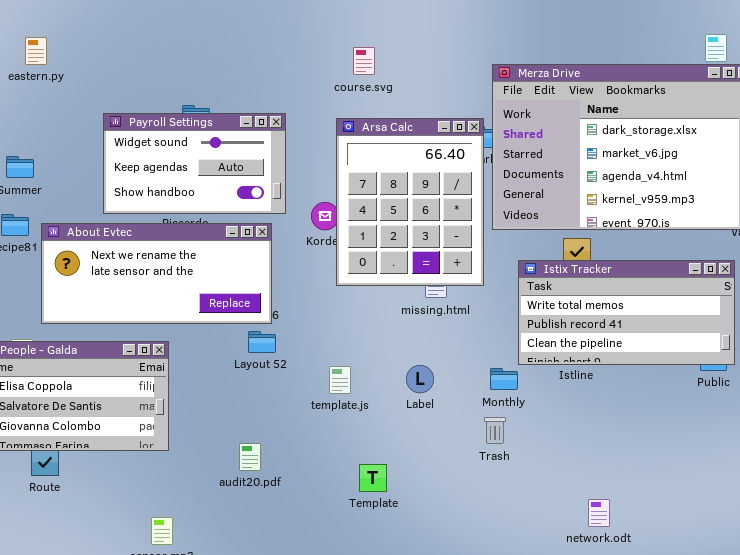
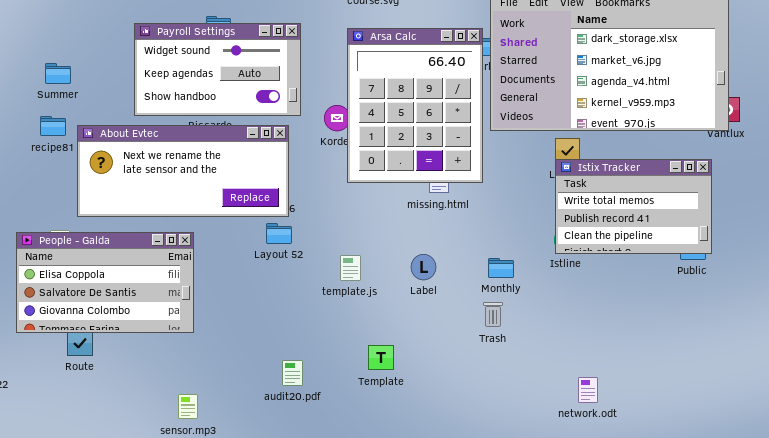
Istix Tracker: [518,260,735,365] -> [555,159,712,254], resized
audit20.pdf: [239,443,261,471] -> [282,360,303,386], moved

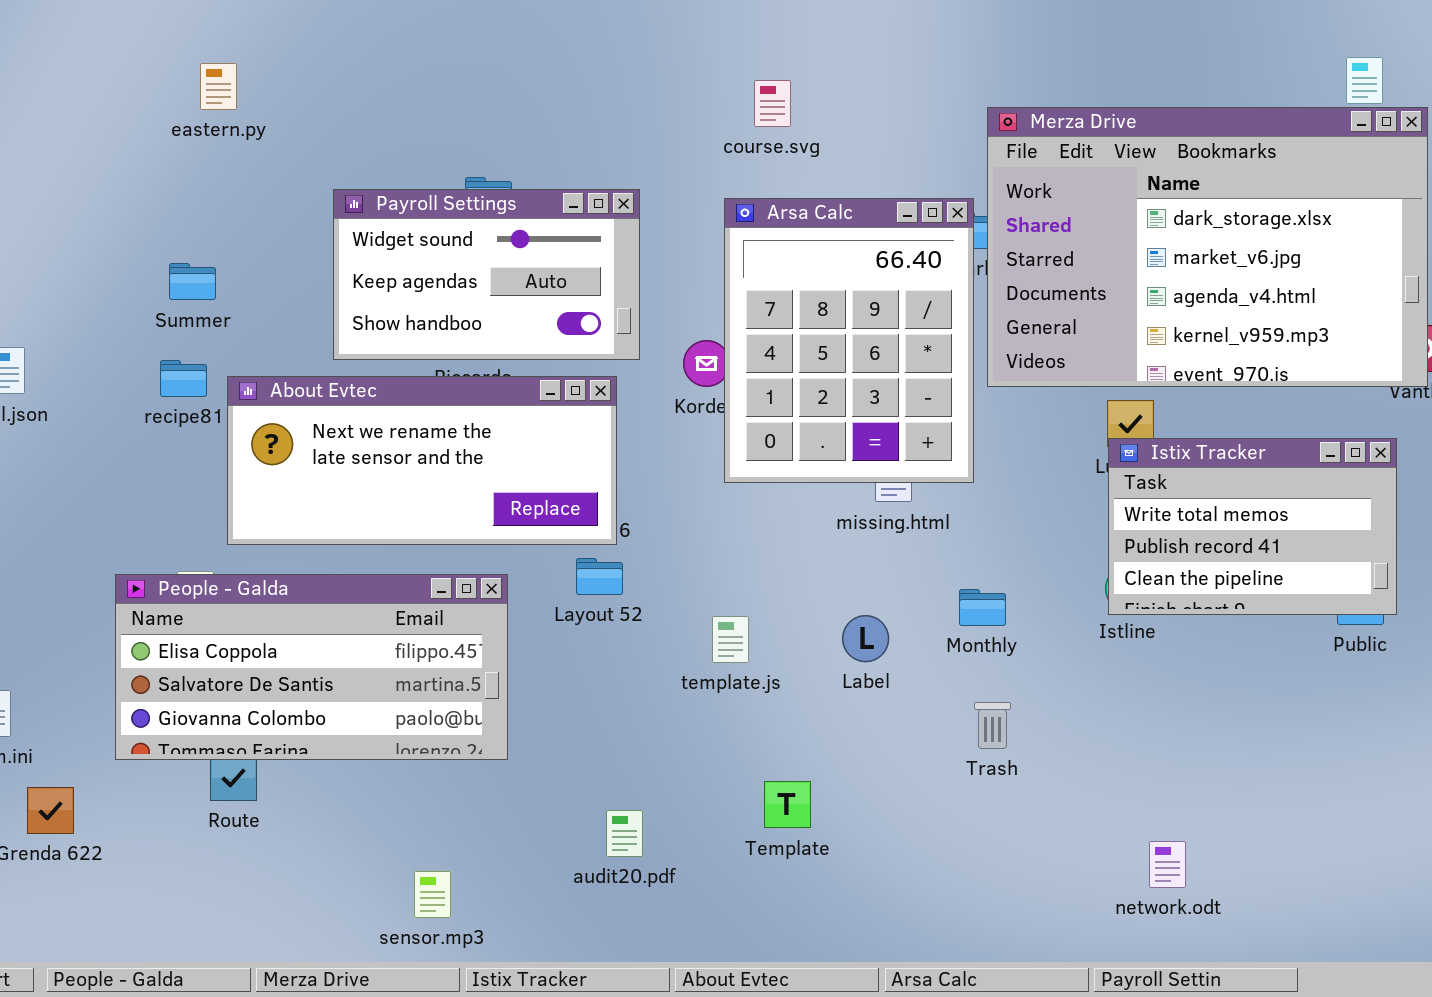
People - Galda: [16,232,194,333] -> [115,574,508,760], resized
Monthly: [488,258,514,278] -> [959,589,1006,626], moved

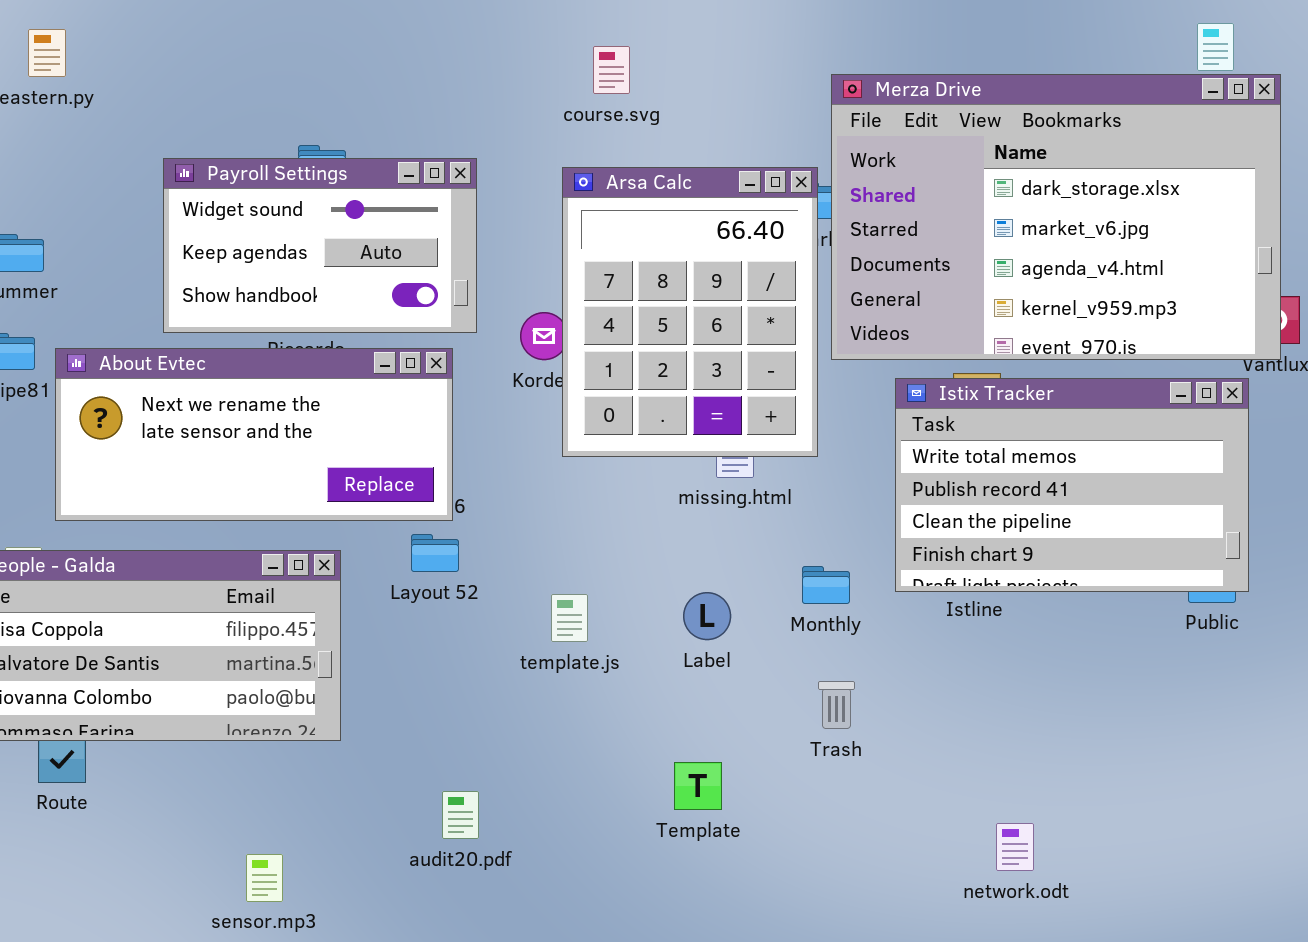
Istix Tracker: [1108,438,1397,615] -> [895,378,1249,592], resized
Template: [764,781,811,828] -> [674,762,722,810], moved

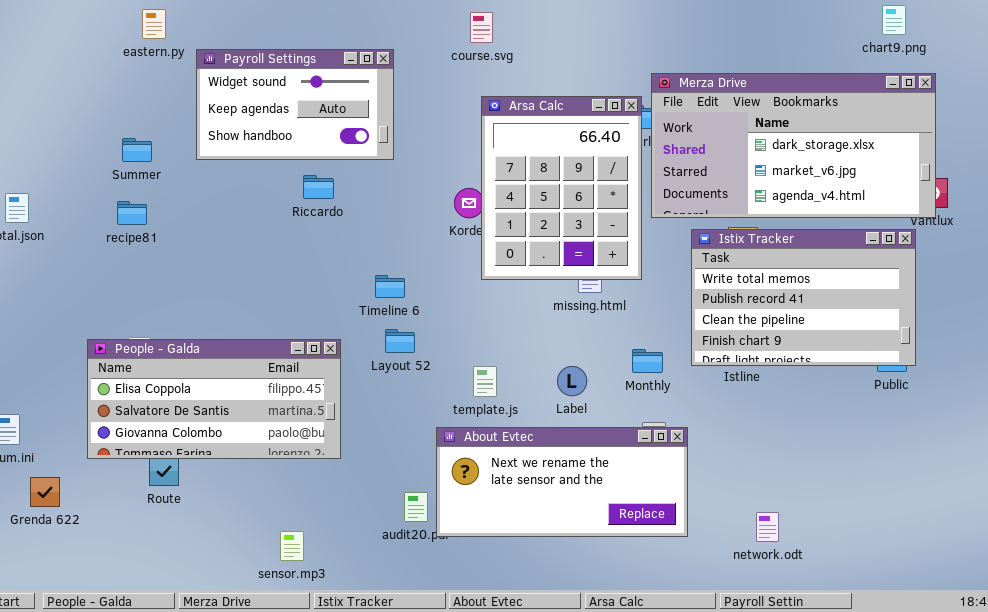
course.svg: [593,46,630,94] -> [470,12,493,43], moved
Merza Drive: [831,74,1281,360] -> [651,73,936,218], resized
Payroll Settings: [163,158,477,333] -> [196,49,394,160], moved
About Evtec: [55,348,453,521] -> [436,427,688,537], moved

